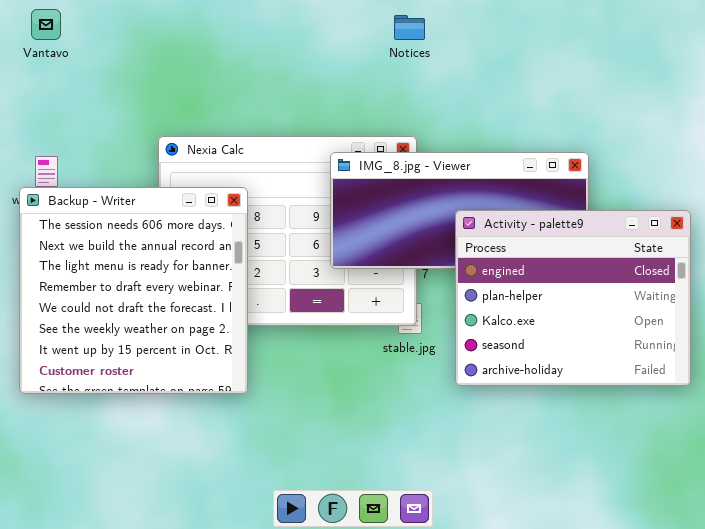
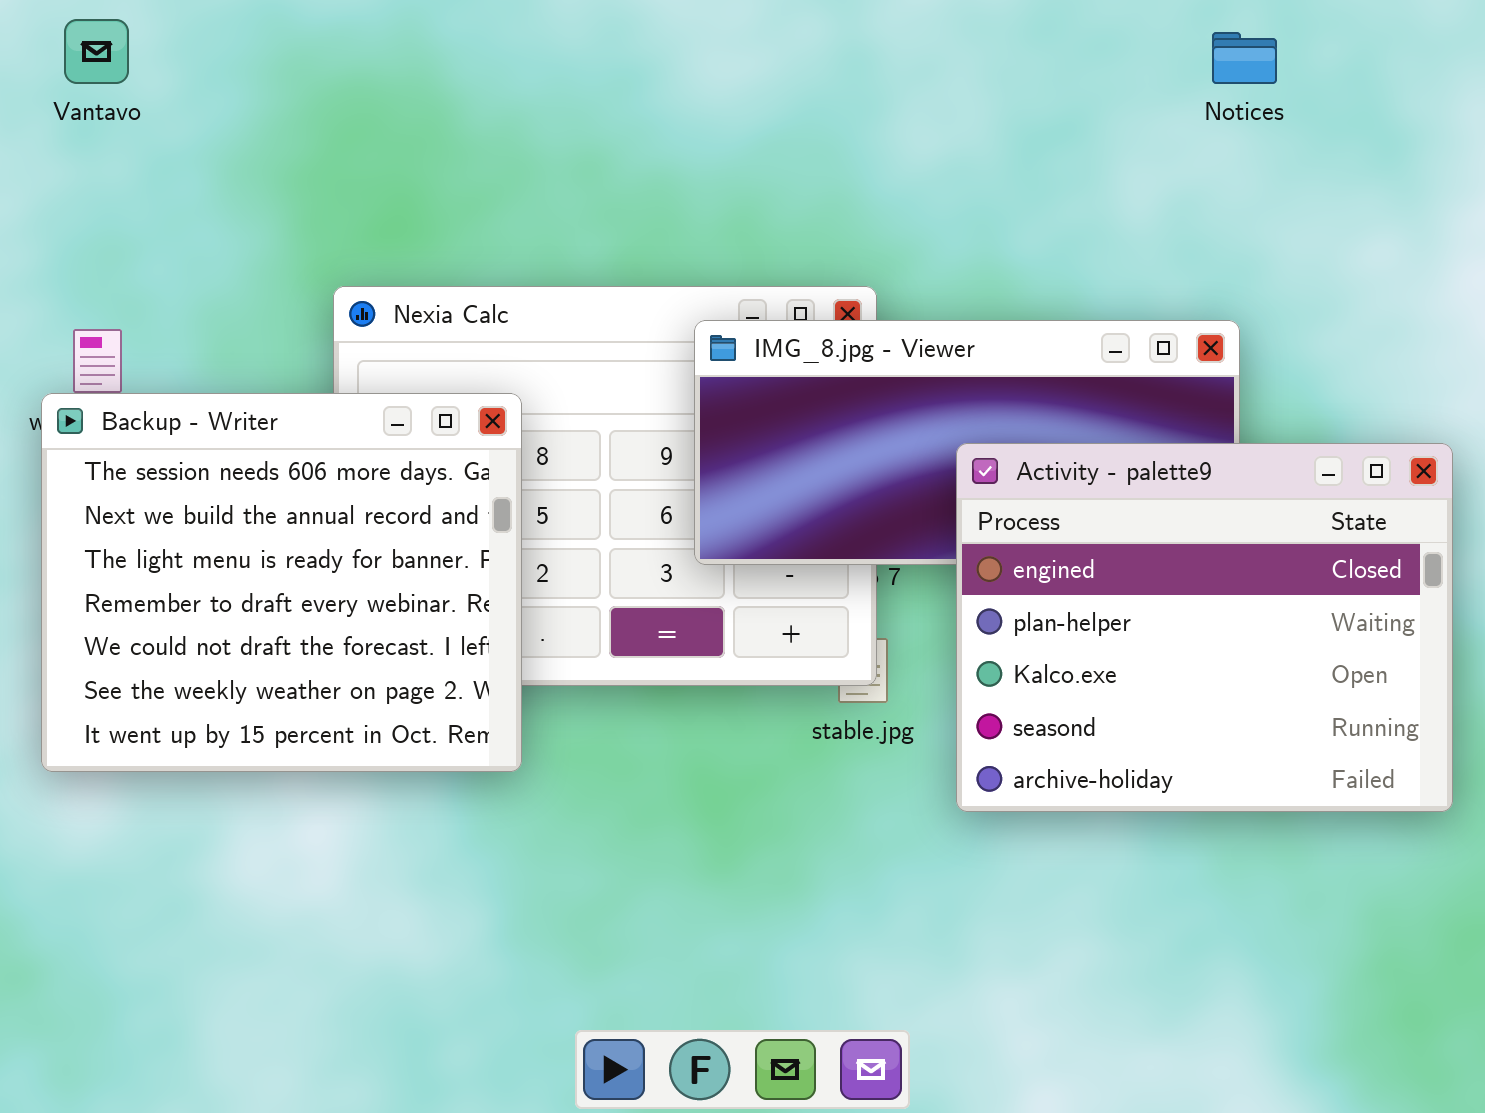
Notices: [394,15,425,40] -> [1212,32,1277,84], moved
Backup - Writer: [19,187,248,394] -> [41,393,522,772], resized

